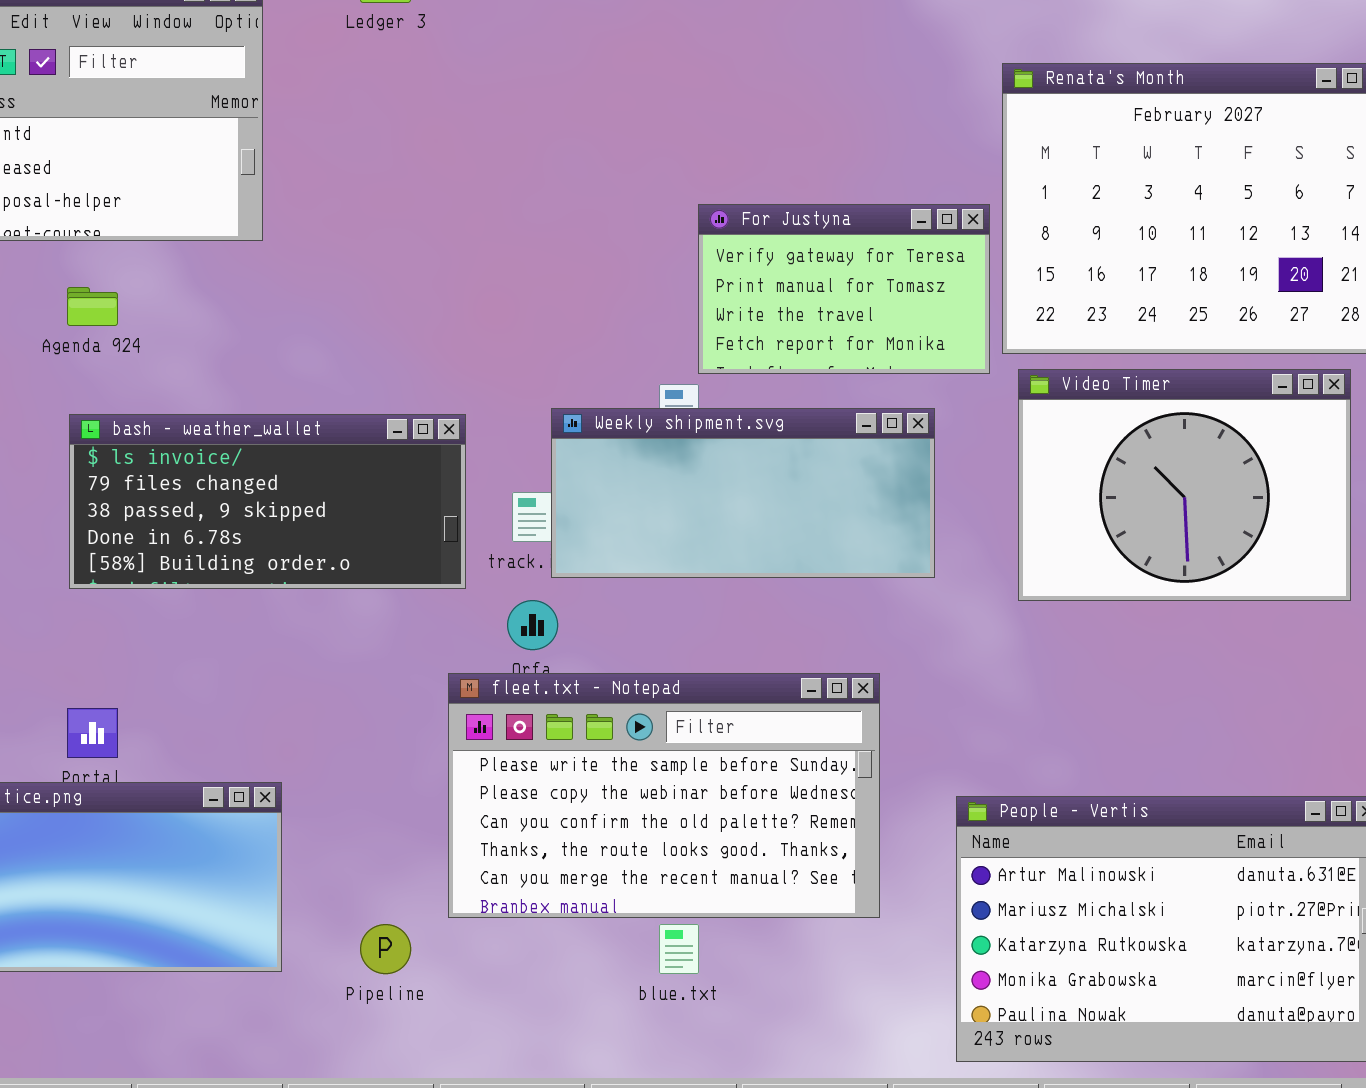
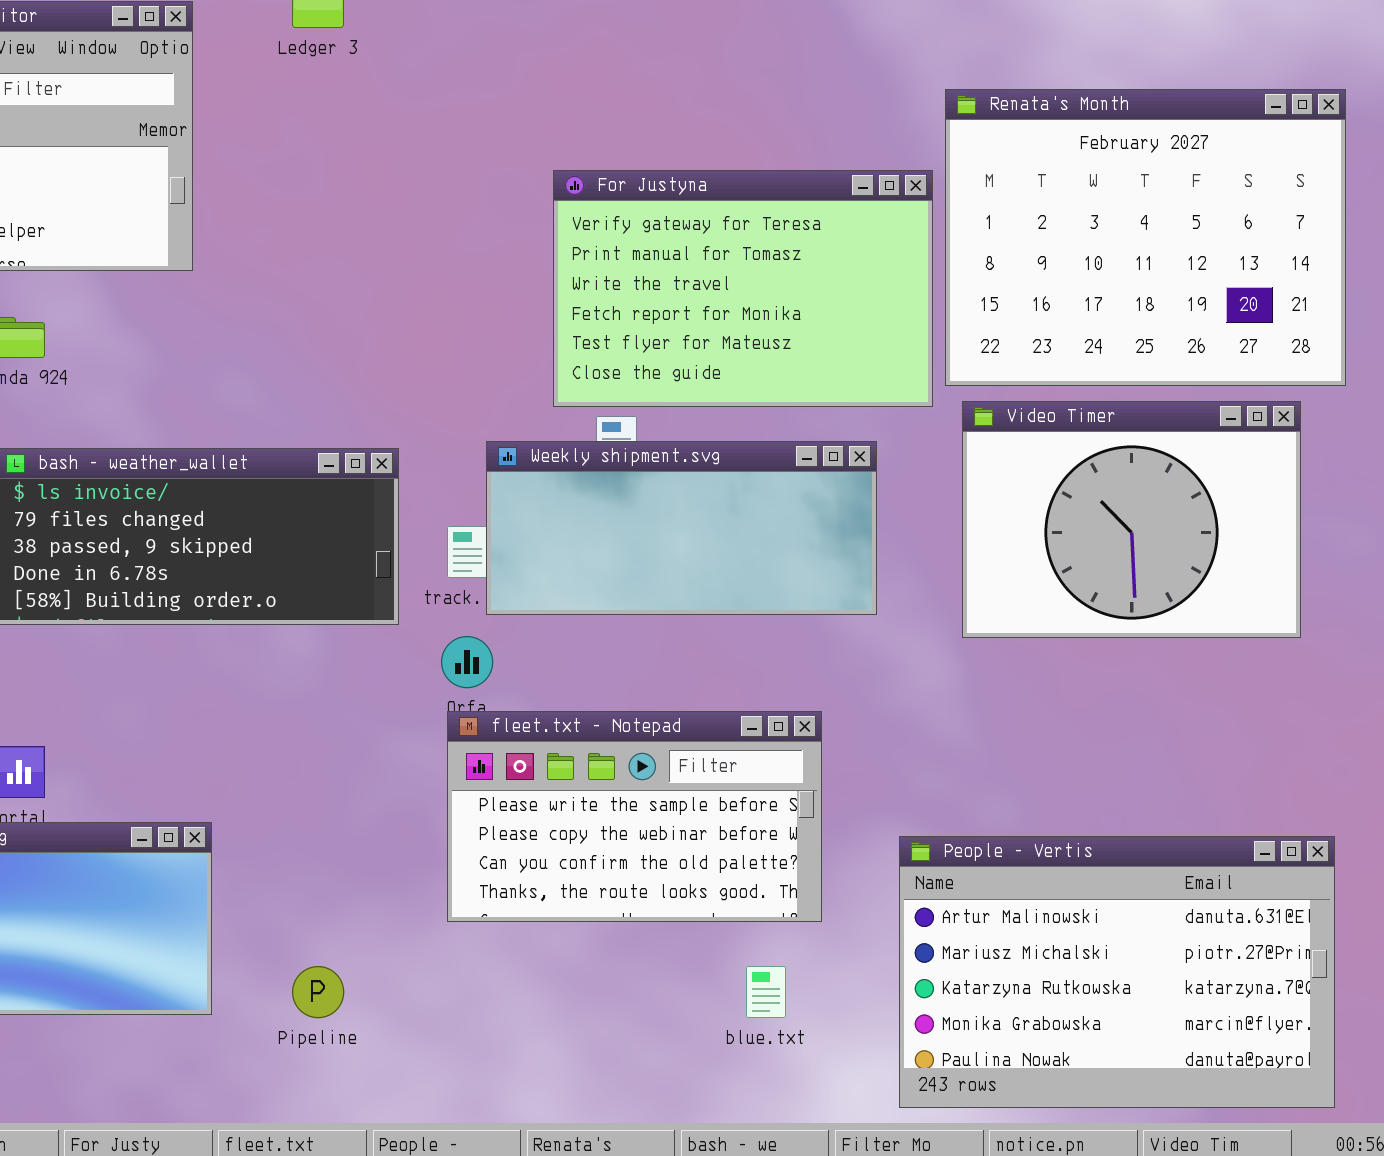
For Justyna: [698,204,990,374] -> [553,170,933,407], resized
fleet.txt - Notepad: [448,673,880,918] -> [447,711,822,922], resized
blue.txt: [659,924,699,974] -> [746,966,786,1018], moved

